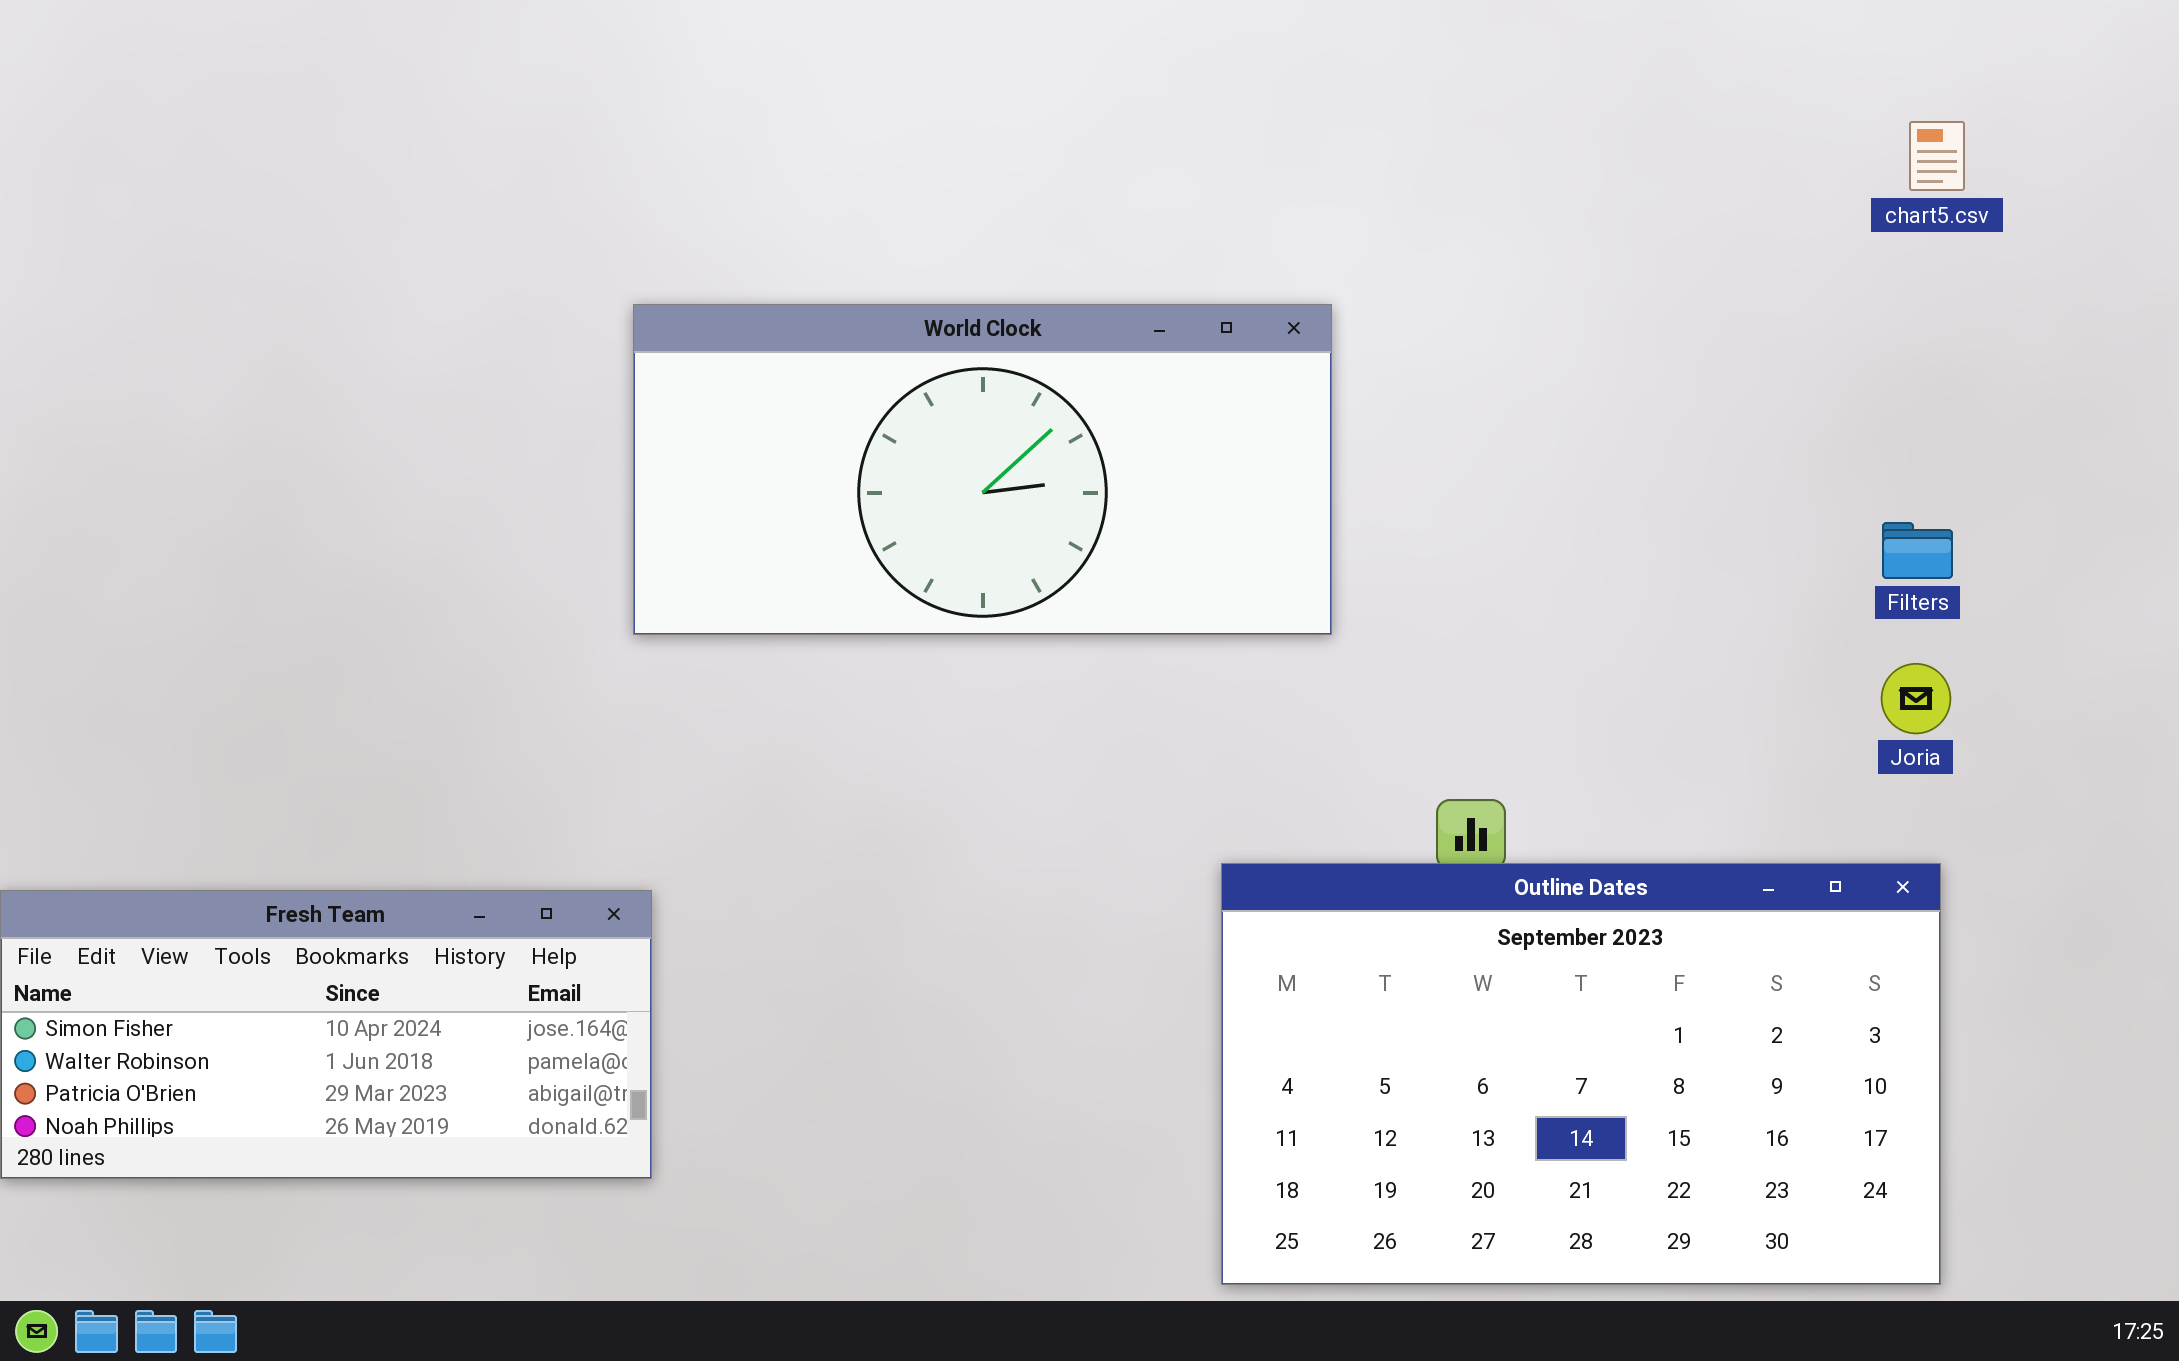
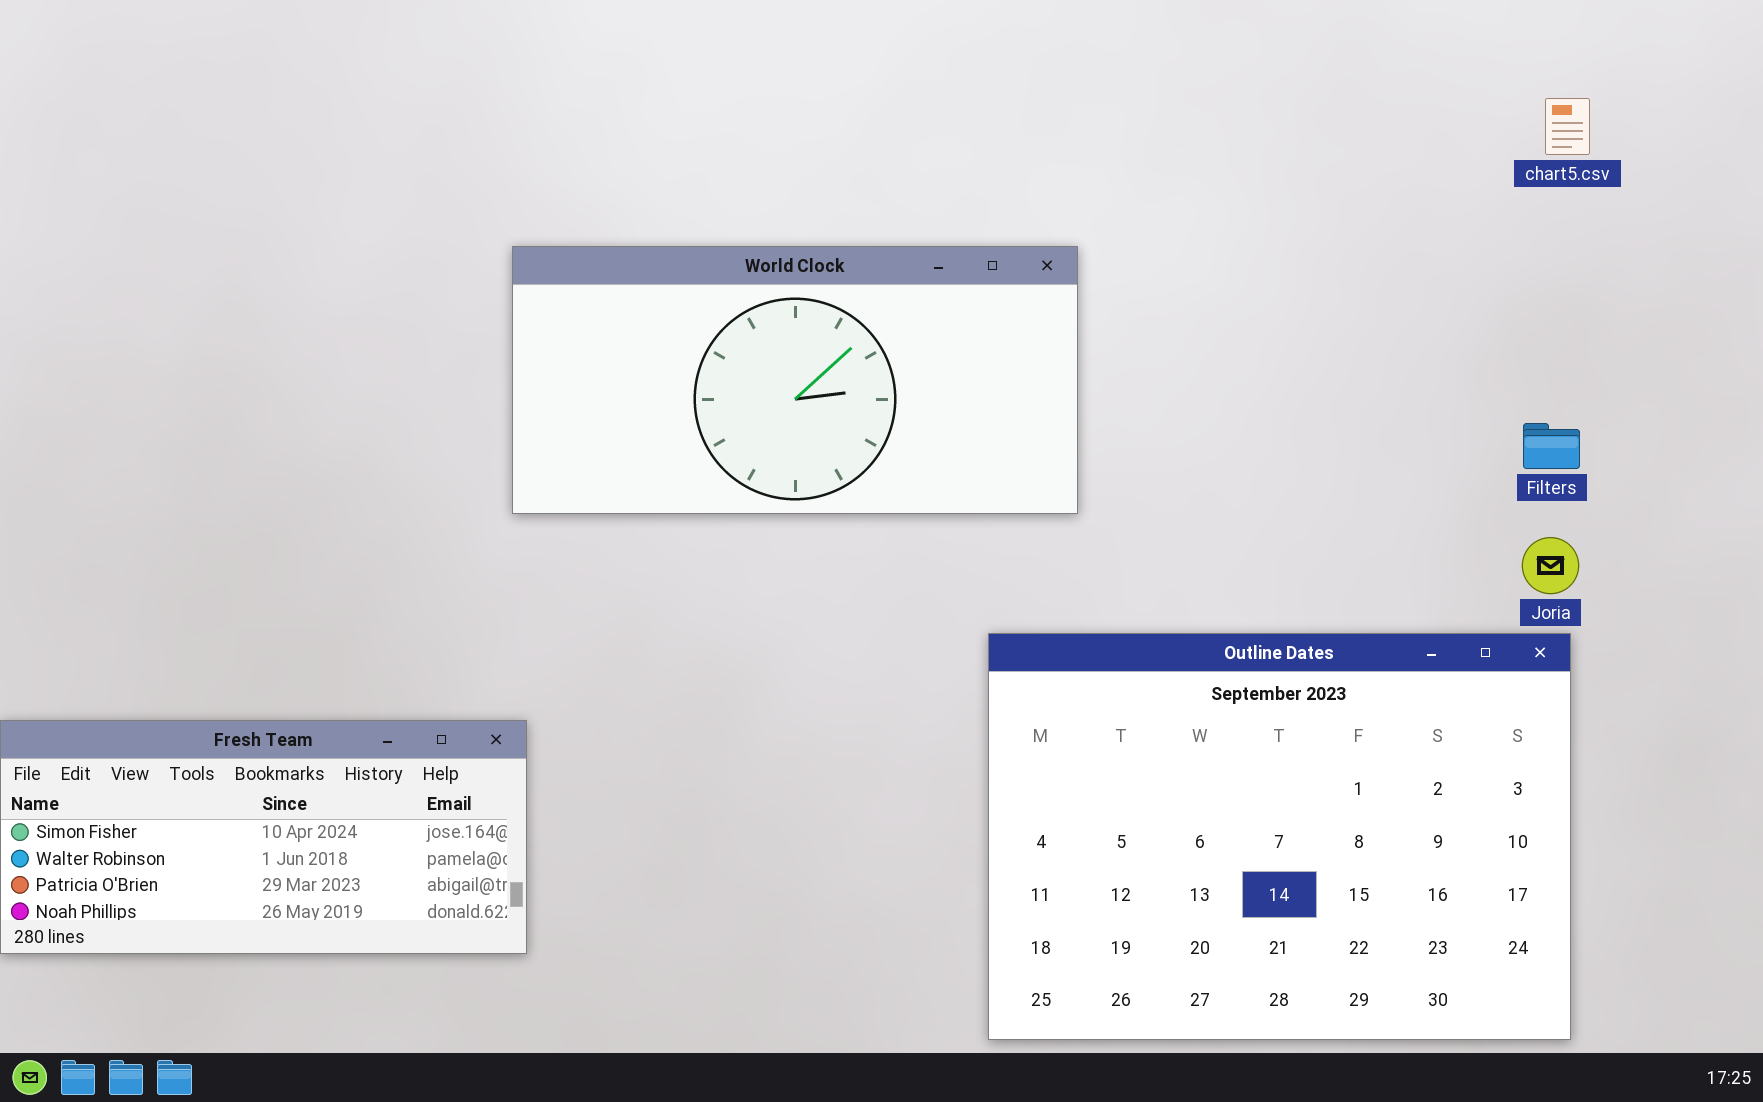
Outline Dates: [1221,863,1941,1285] -> [988,633,1571,1040], resized

